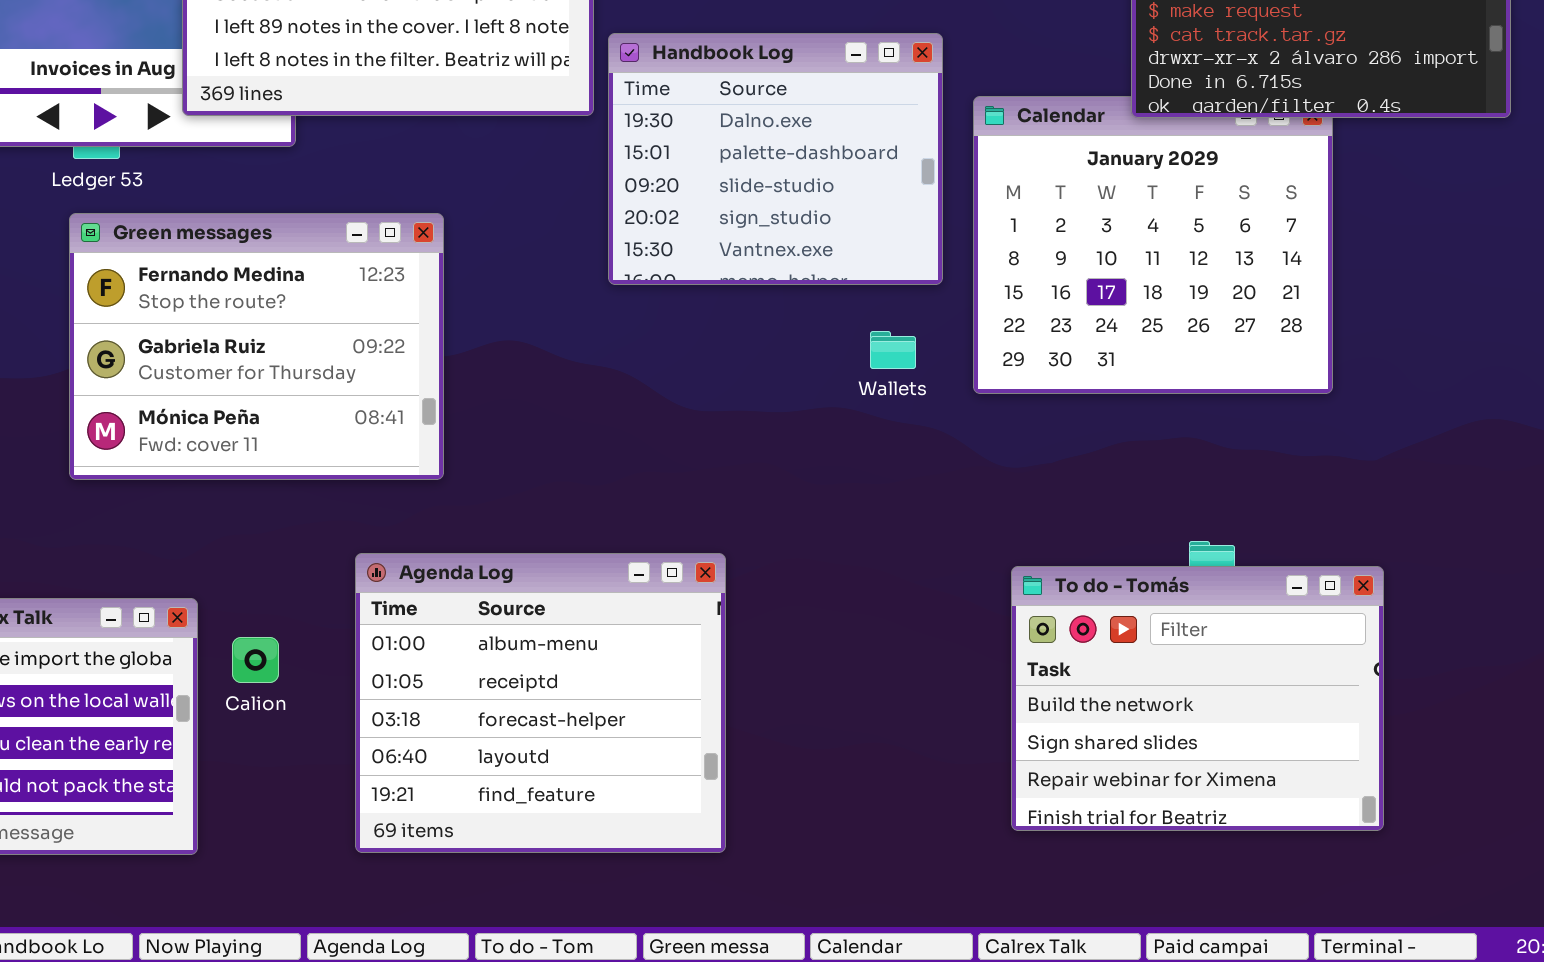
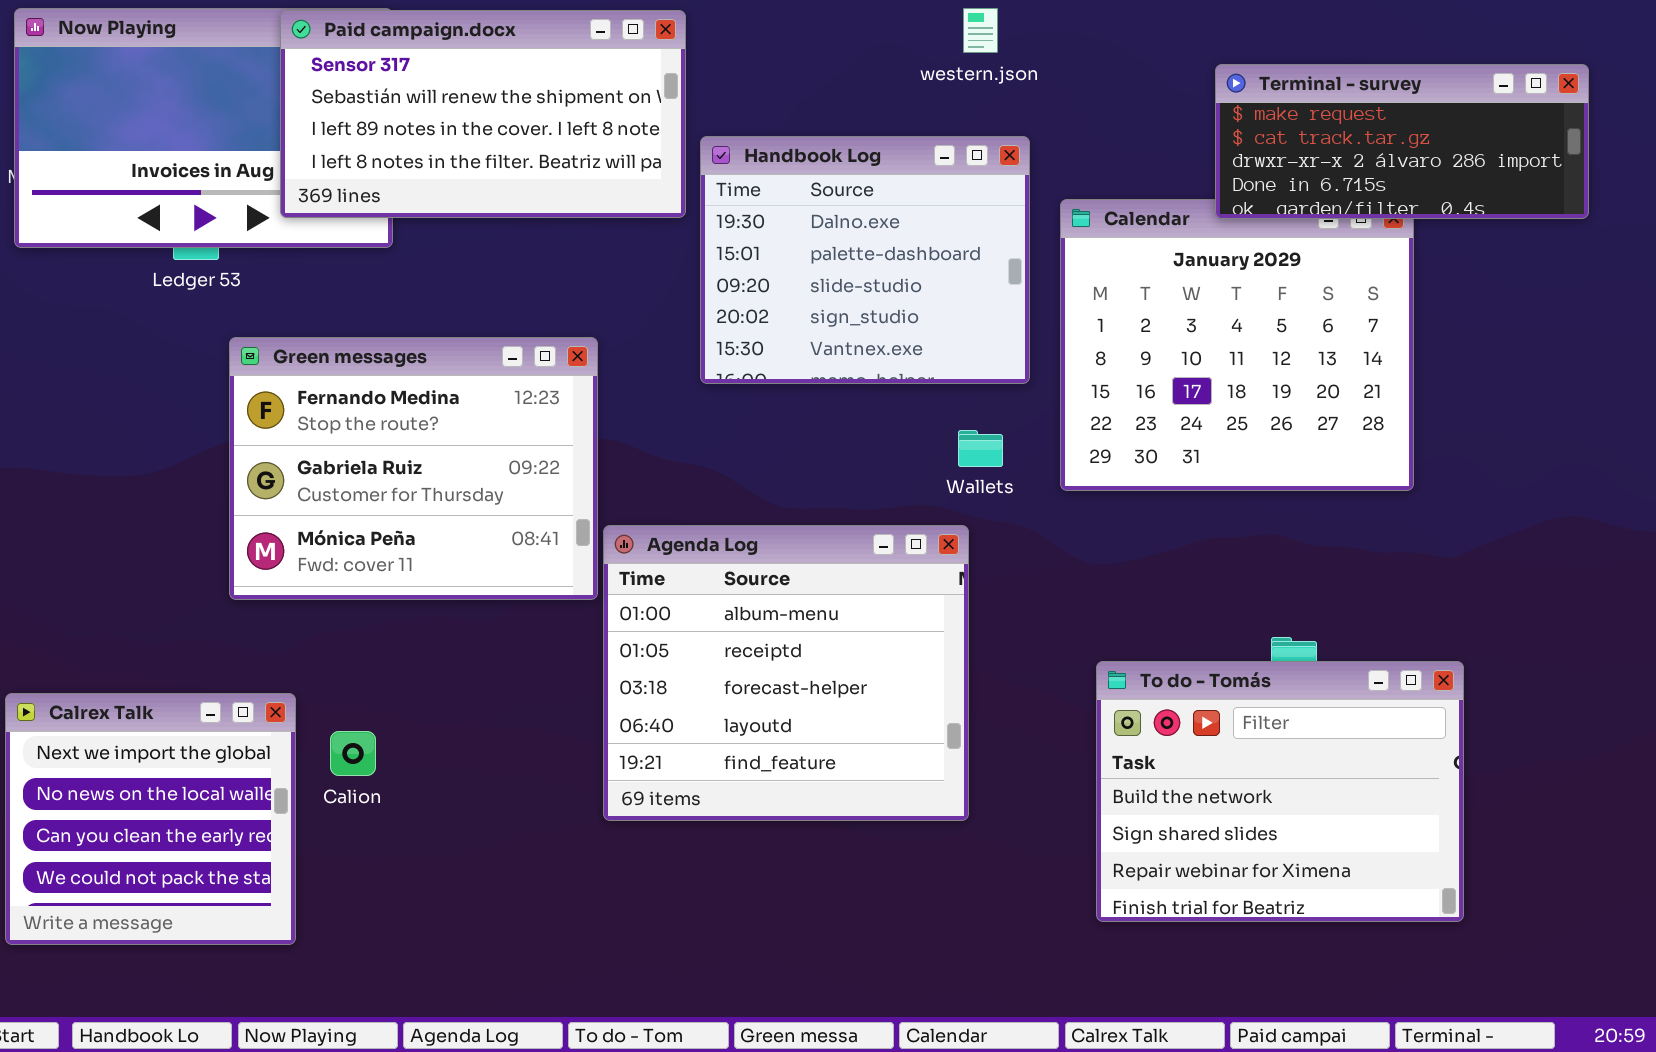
Green messages: [69,213,444,480] -> [229,337,598,600], moved
Agenda Log: [355,553,726,853] -> [603,525,969,821], moved

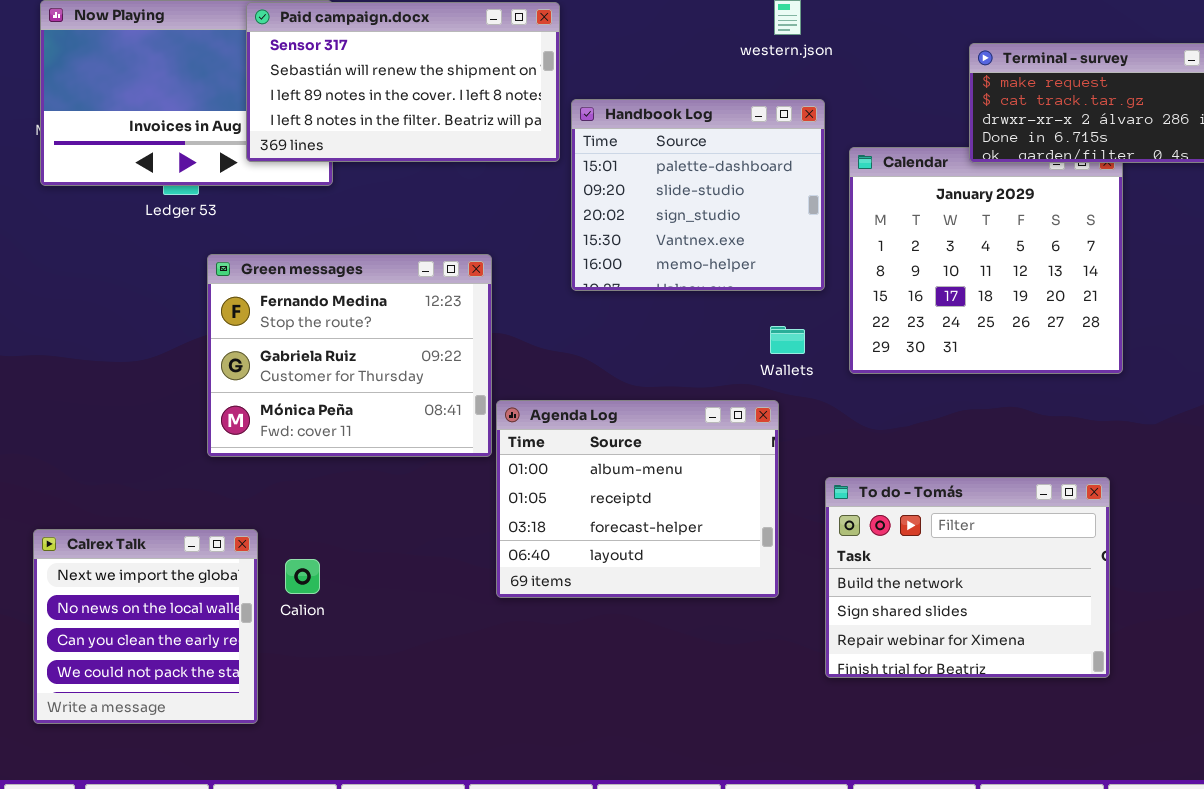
Handbook Log: [700,136,1030,384] -> [571,99,825,291], scrolled down 1 row
Agenda Log: [603,525,969,821] -> [496,400,779,598], resized
To do - Tomás: [1096,661,1464,922] -> [825,477,1110,678], moved

